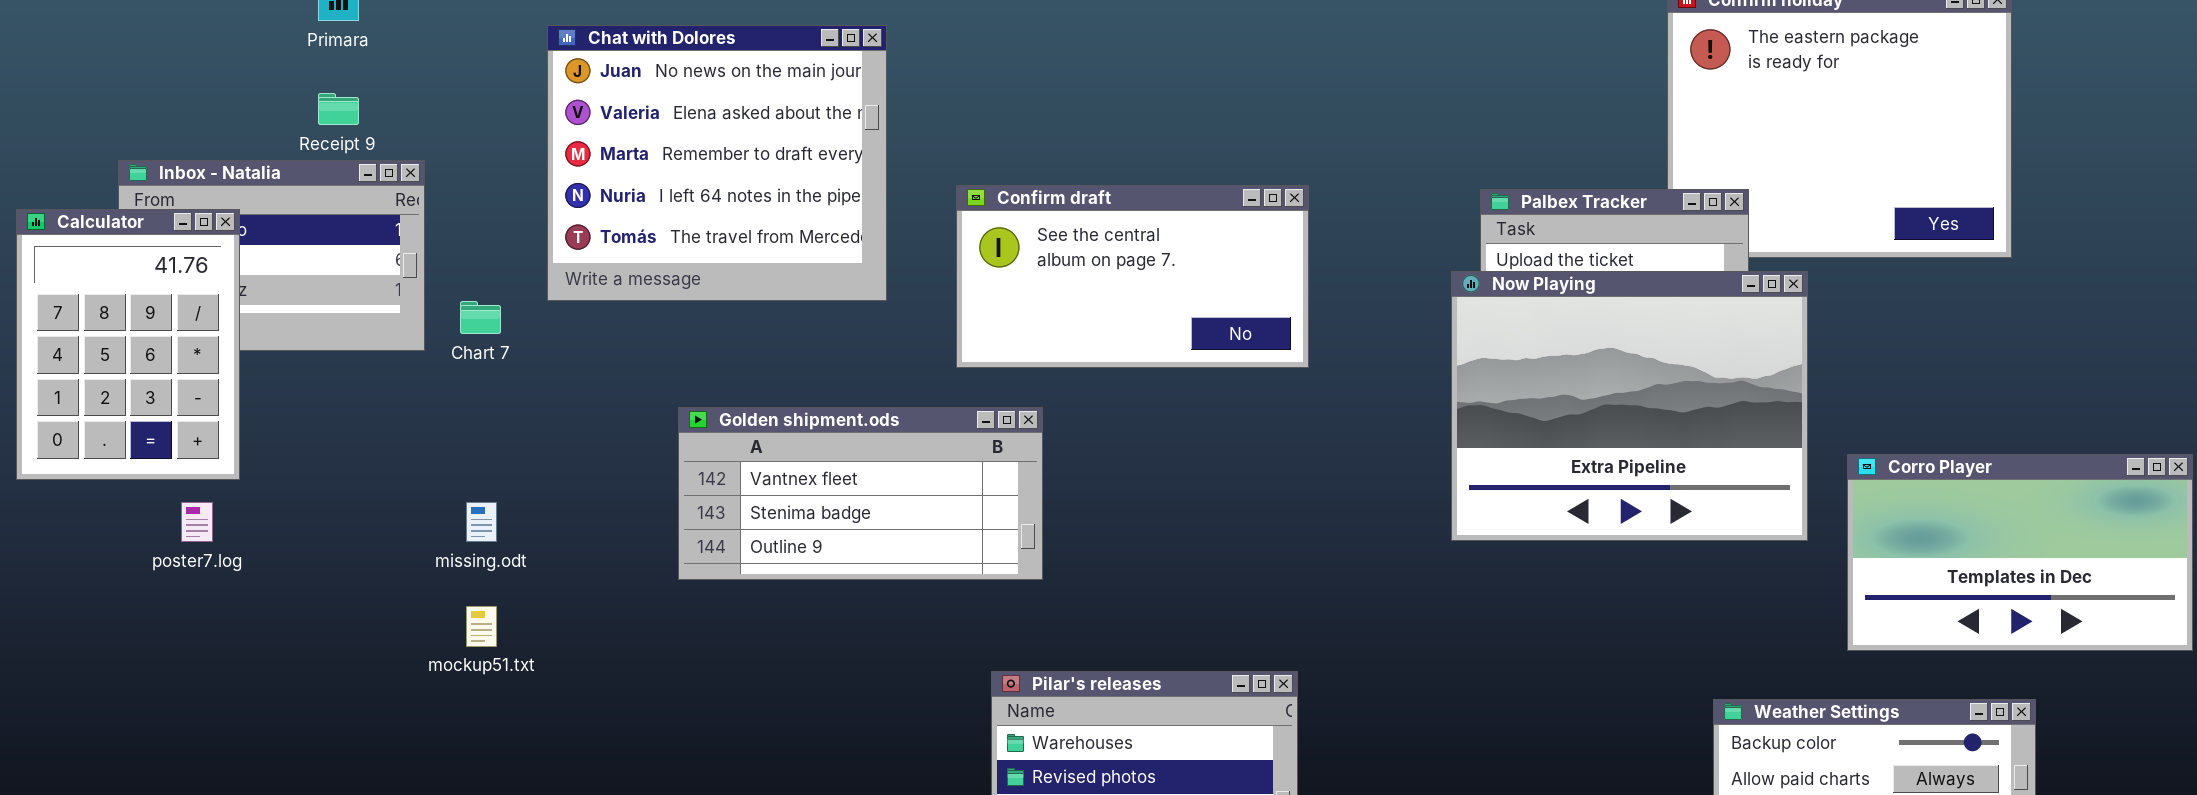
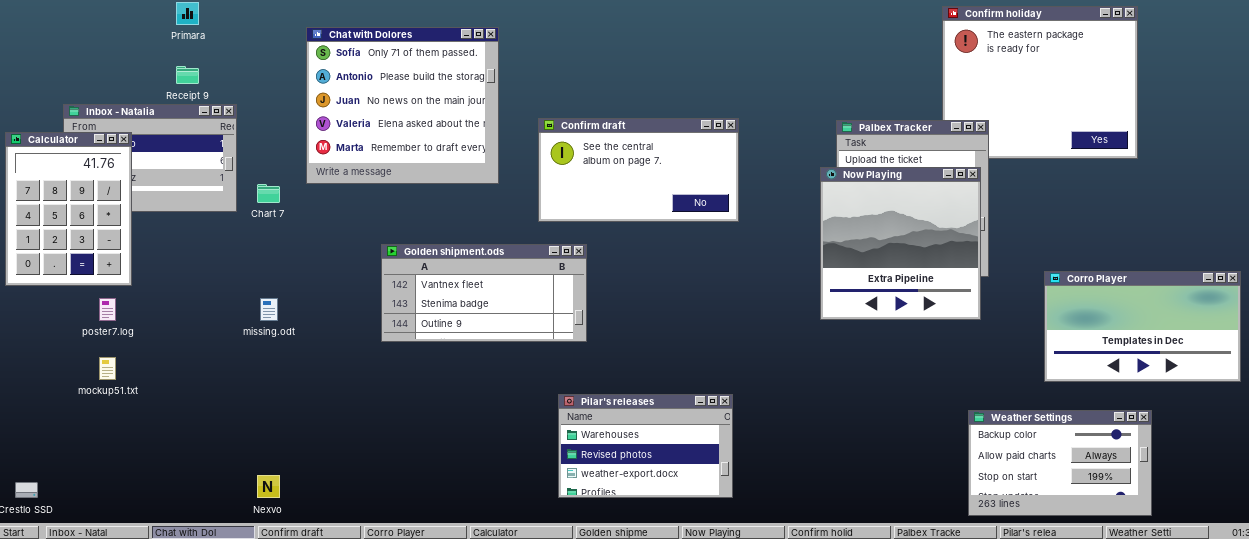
Chat with Dolores: [547,25,887,301] -> [306,27,499,184], scrolled up 2 rows
Now Playing: [1451,271,1808,541] -> [820,167,981,320], resized
mockup51.txt: [466,606,497,647] -> [99,357,116,380], moved

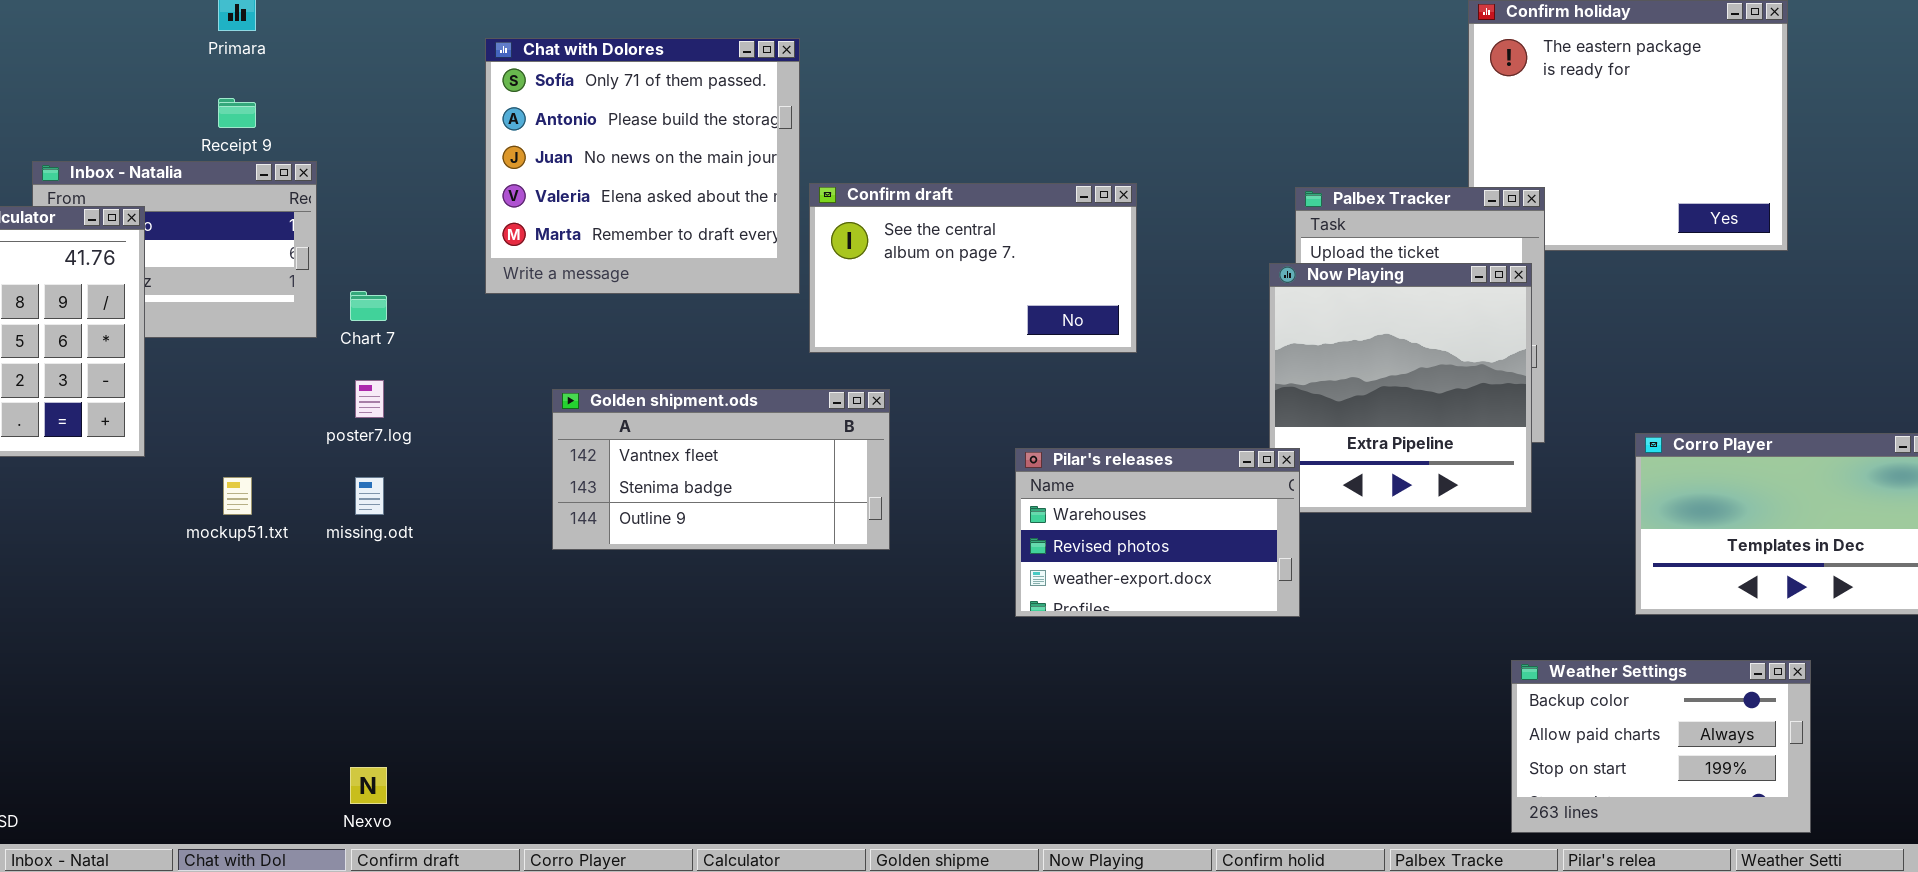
Chat with Dolores: [306,27,499,184] -> [485,38,800,294], moved
poster7.log: [99,298,116,321] -> [355,380,384,418], moved
mockup51.txt: [99,357,116,380] -> [223,477,252,515], moved
Pilar's releases: [558,394,733,498] -> [1015,448,1300,617], moved

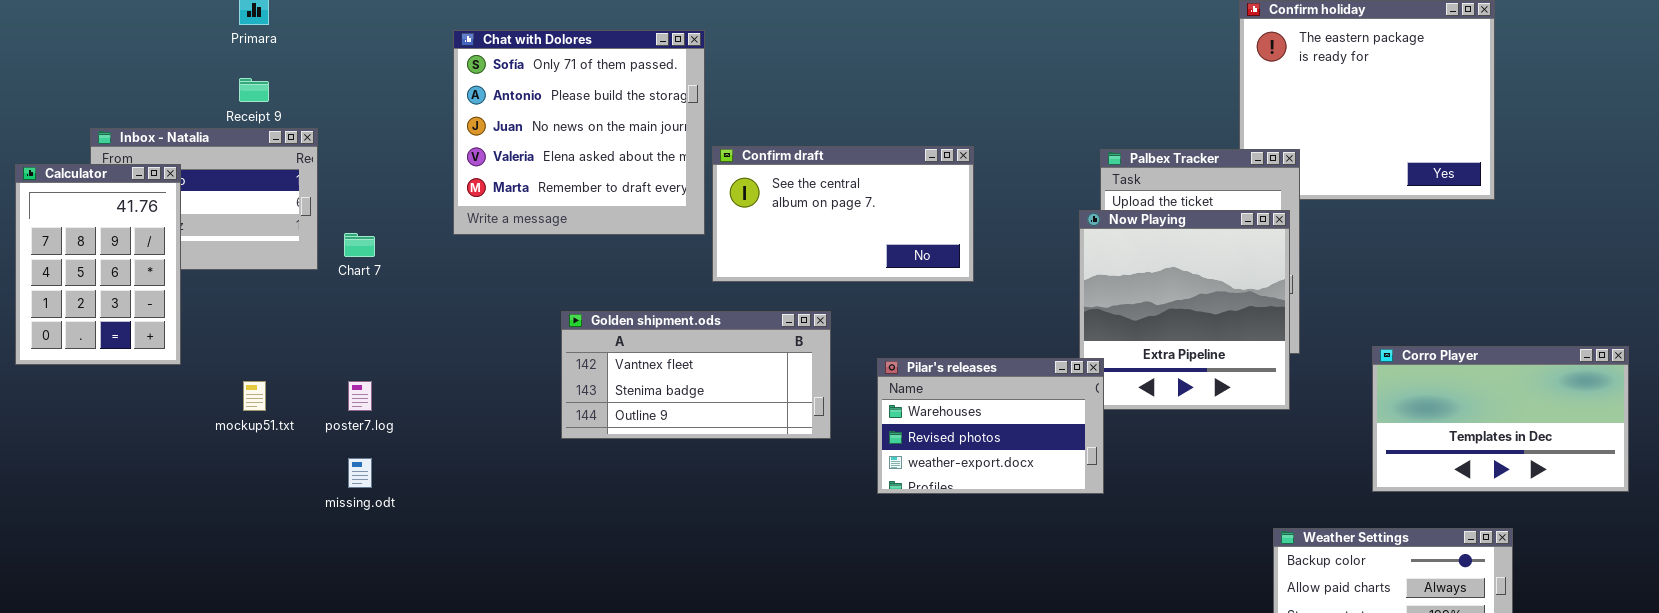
poster7.log: [355,380,384,418] -> [348,381,372,411], moved
Golden shipment.ods: [552,389,890,550] -> [561,311,831,439], moved
missing.odt: [355,477,384,515] -> [348,458,372,488], moved

